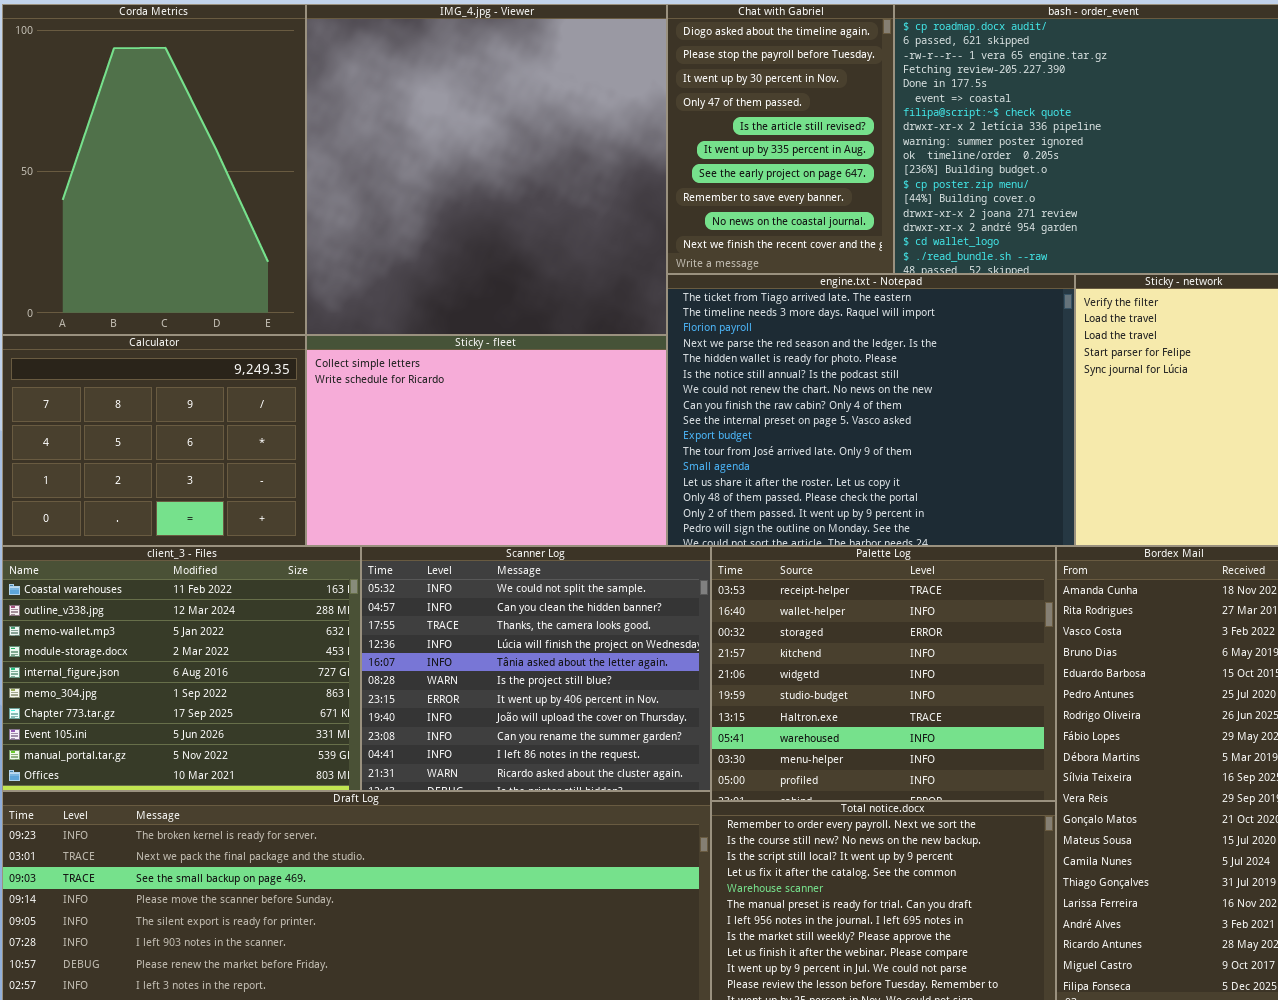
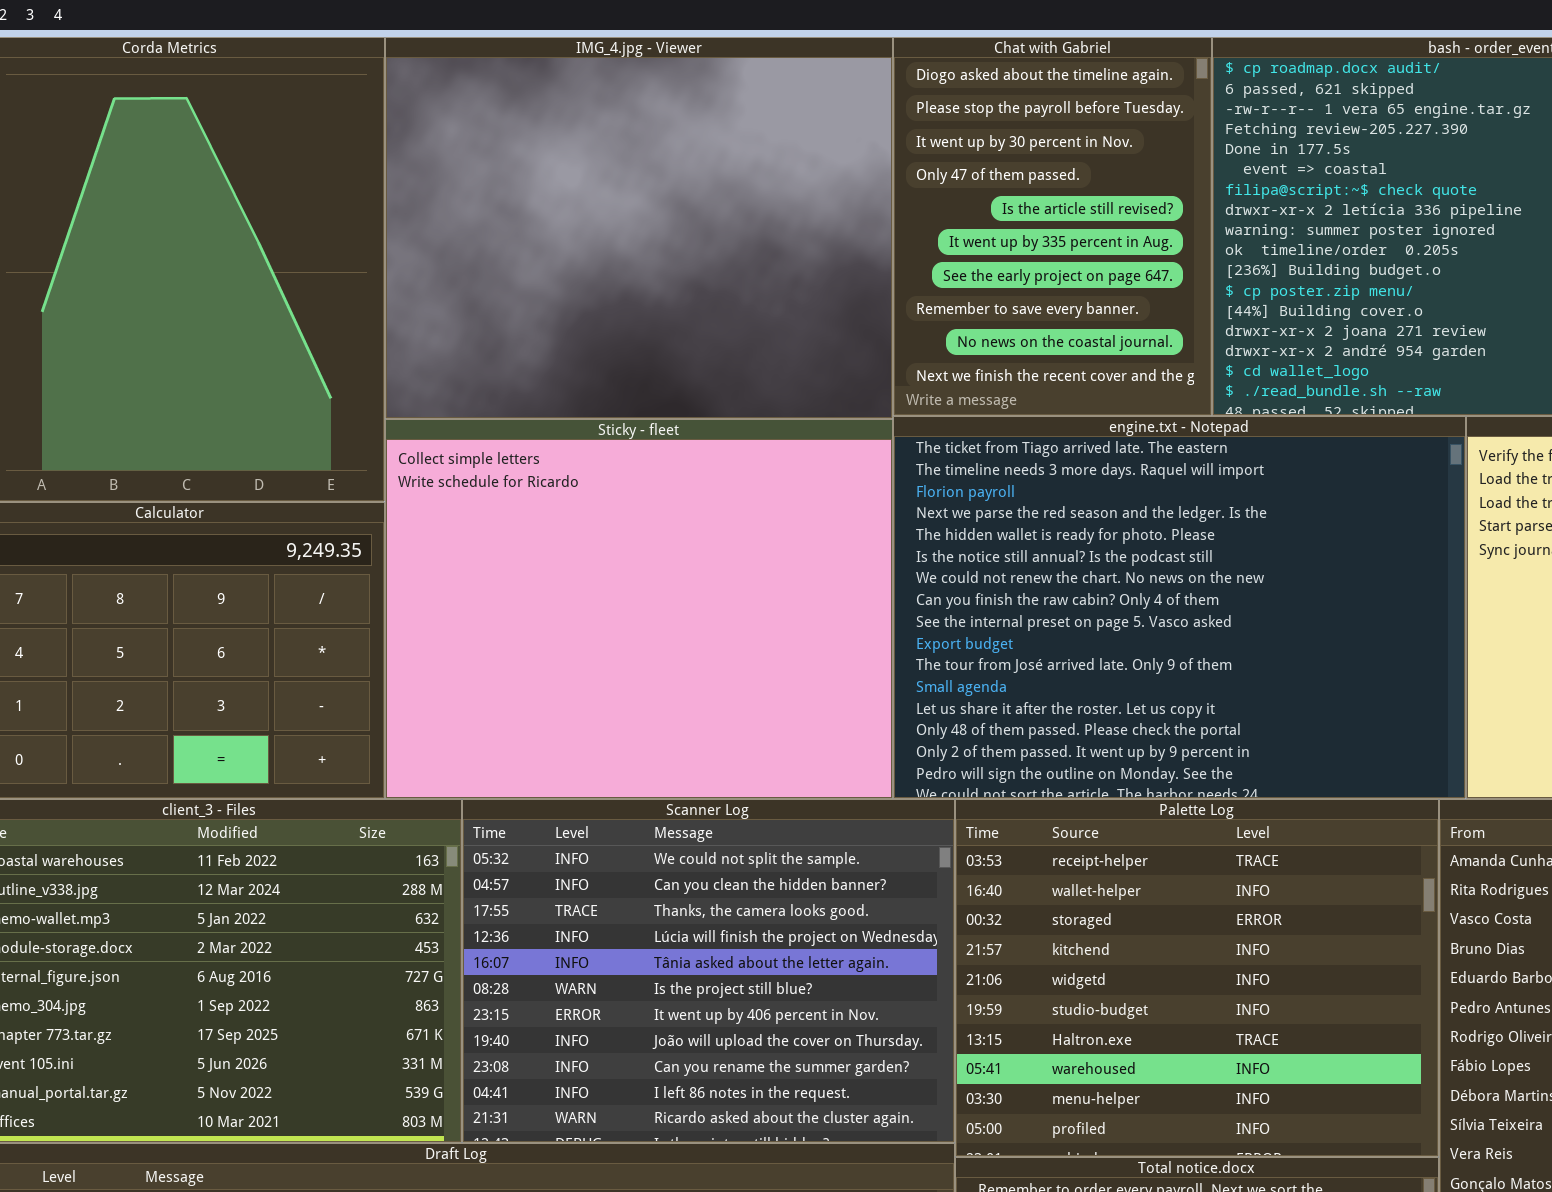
IMG_4.jpg - Viewer: [306,4,667,335] -> [385,37,893,419], resized
Sticky - fleet: [306,335,667,546] -> [385,419,893,799], resized

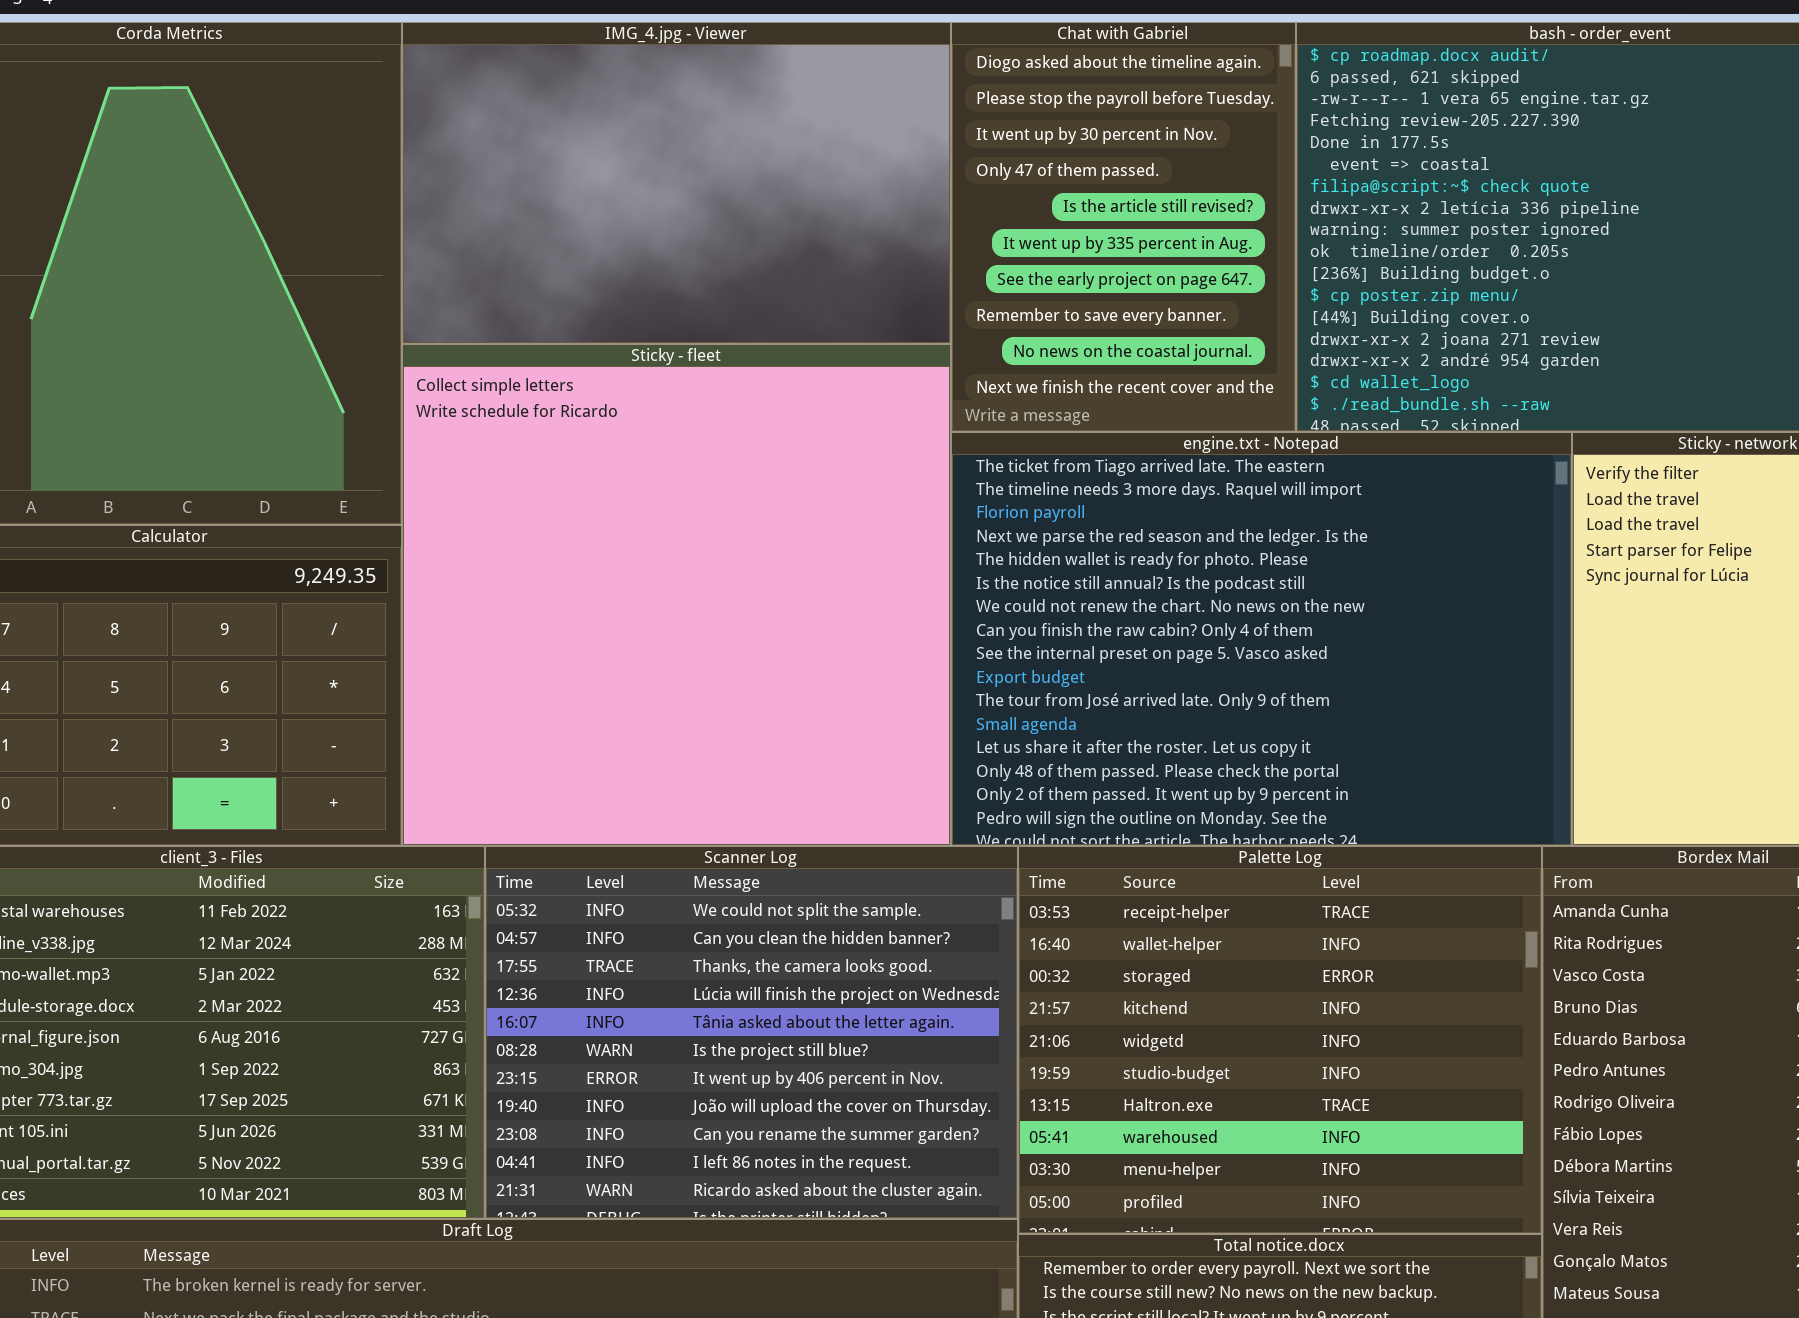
IMG_4.jpg - Viewer: [385,37,893,419] -> [402,22,951,344], resized
Sticky - fleet: [385,419,893,799] -> [402,344,951,846], resized

